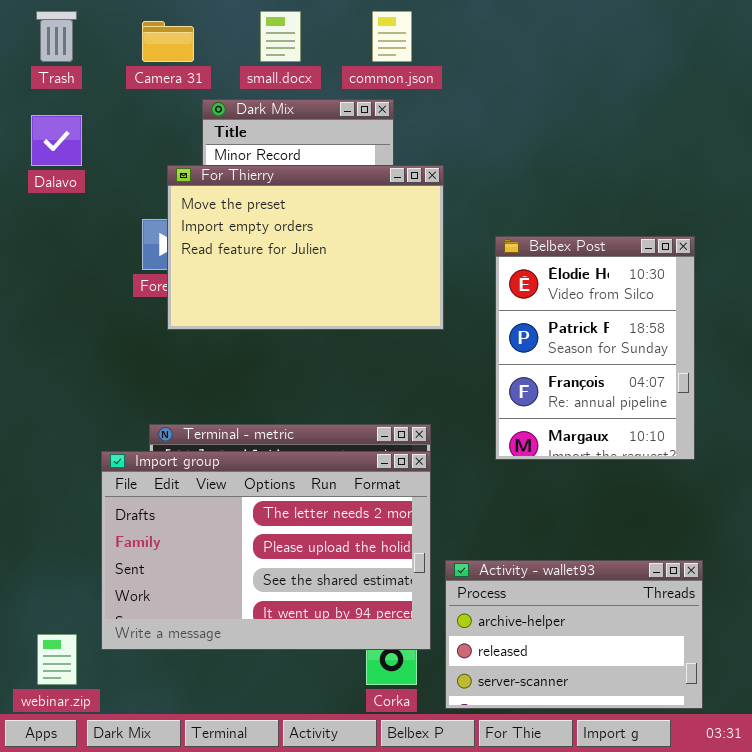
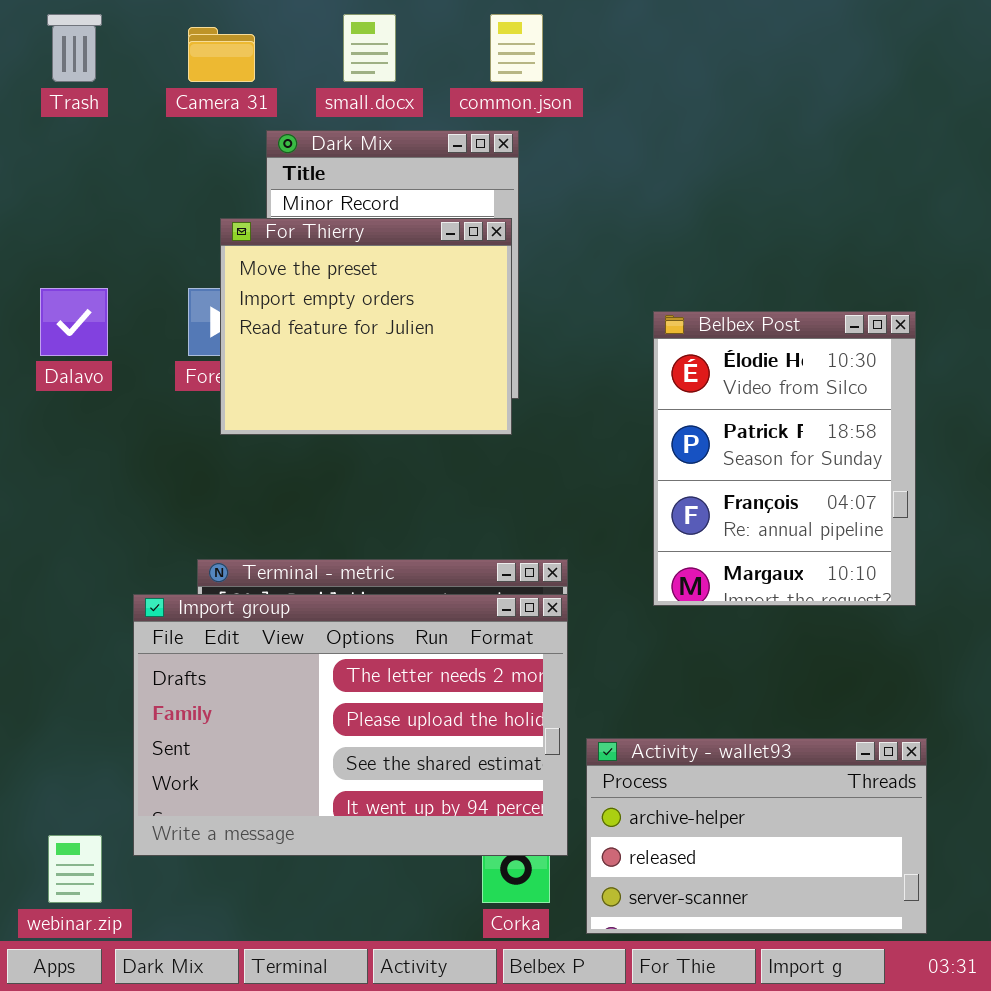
Dalavo: [31,115,82,166] -> [40,288,108,356], moved
For Thierry: [167,165,444,330] -> [220,218,512,435], resized

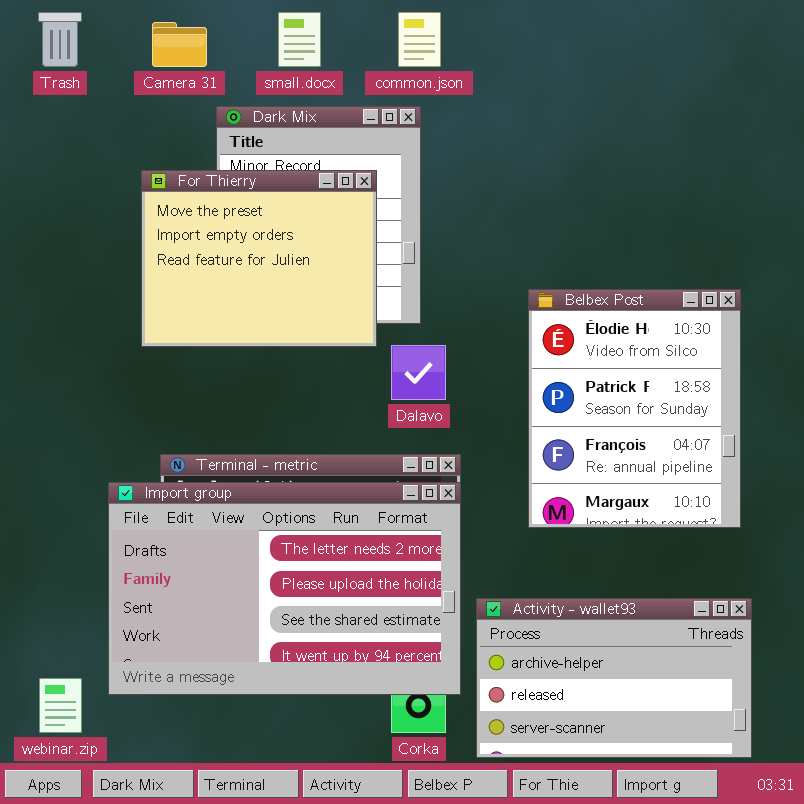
For Thierry: [220,218,512,435] -> [141,170,377,347], moved
Dalavo: [40,288,108,356] -> [391,345,446,400], moved
Belbex Post: [653,311,916,606] -> [528,289,741,528], moved

